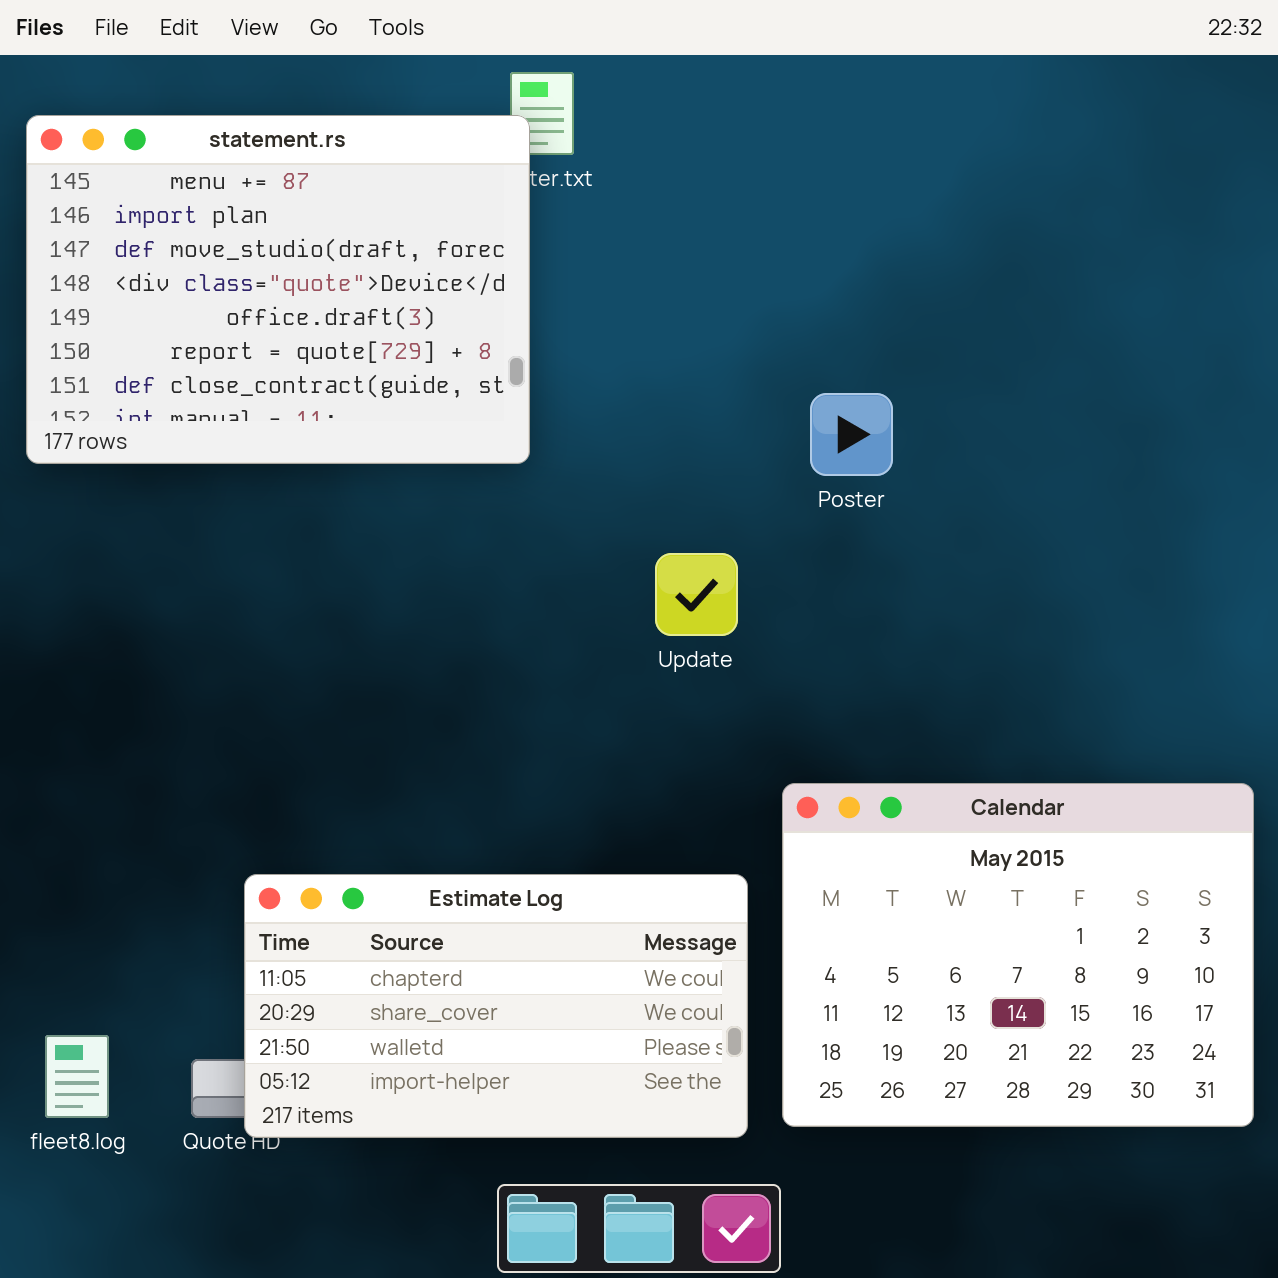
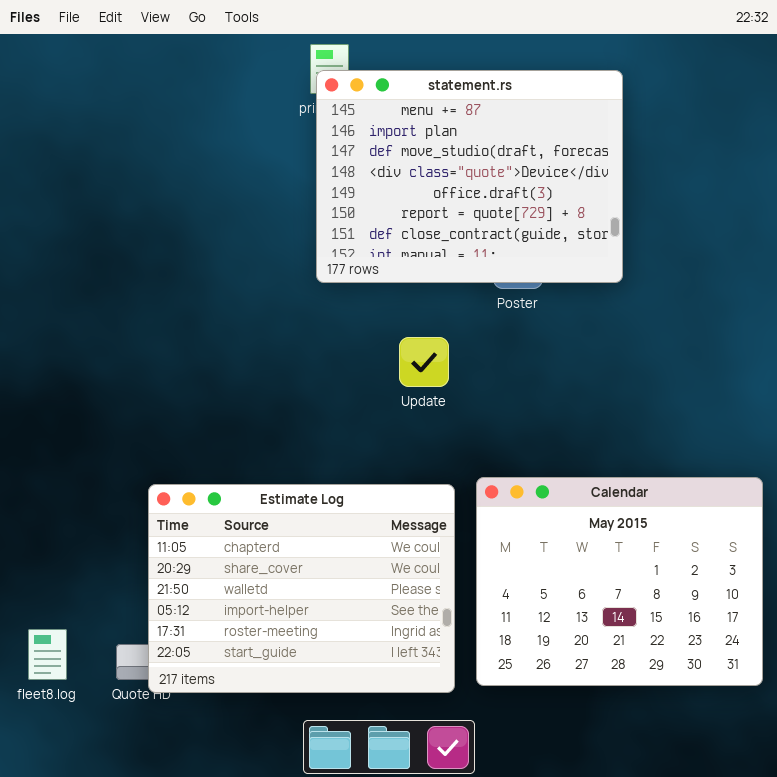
statement.rs: [26,115,530,464] -> [316,70,623,283], moved
Estimate Log: [244,874,748,1138] -> [148,484,455,693], resized

